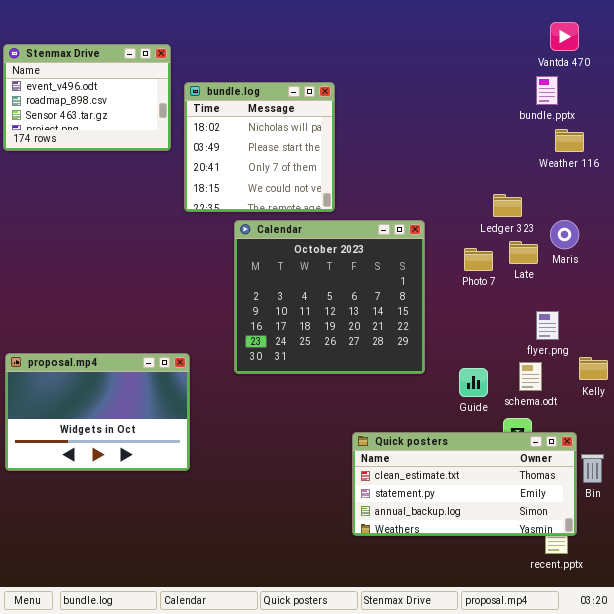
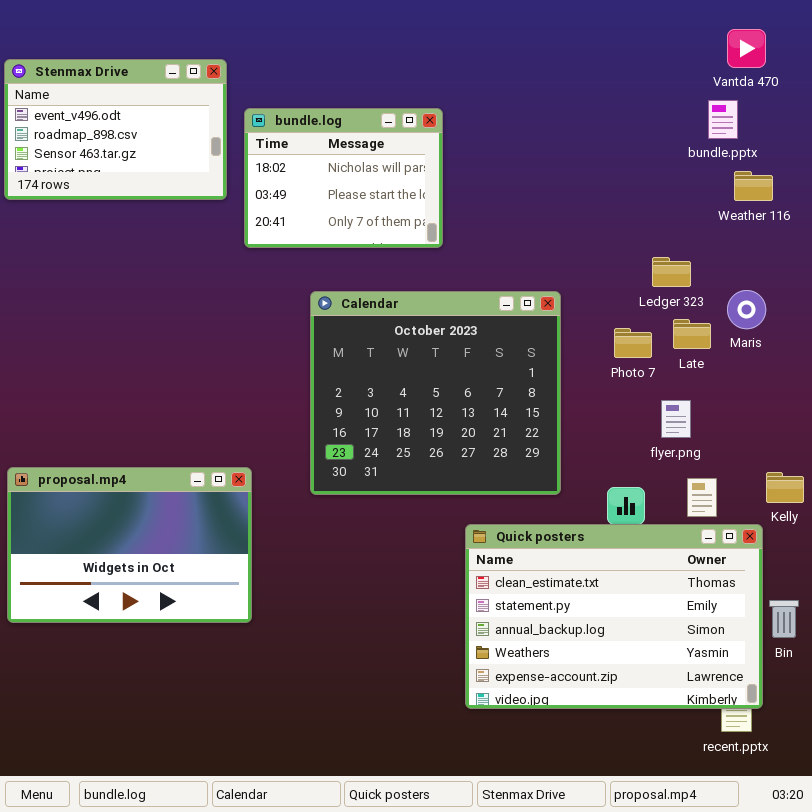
bundle.log: [184,82,335,212] -> [244,108,443,248], resized
flyer.png: [536,311,559,340] -> [661,400,691,438], moved
Quick posters: [352,432,577,536] -> [465,524,763,709], resized

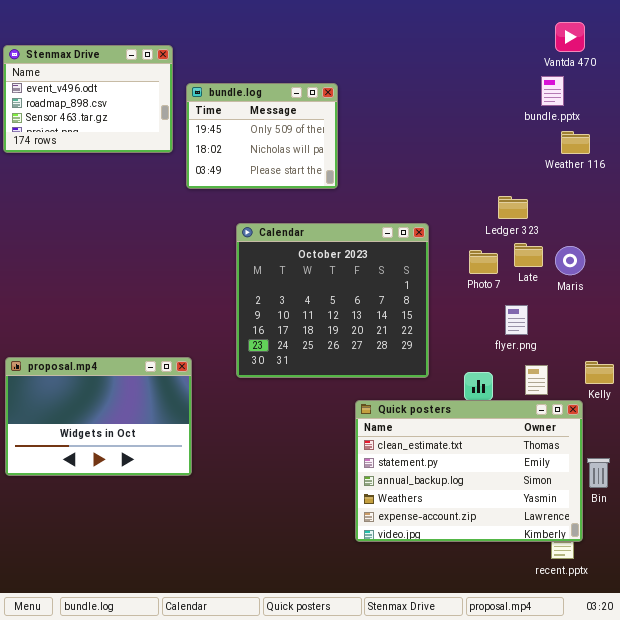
bundle.log: [244,108,443,248] -> [186,83,338,189], scrolled up 1 row
Maris: [727,290,766,329] -> [555,246,585,275], moved

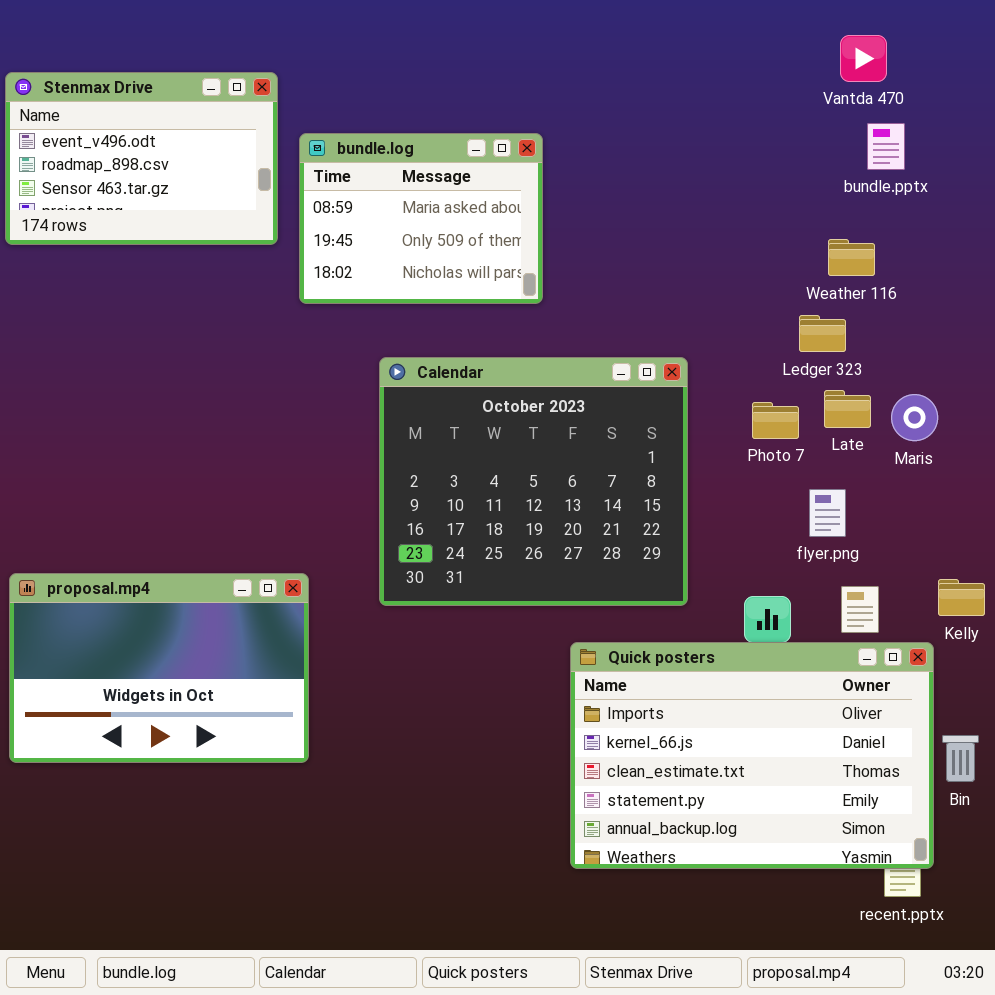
Vantda 470: [555,22,585,52] -> [840,35,887,82], moved
bundle.log: [186,83,338,189] -> [299,133,543,304], scrolled up 1 row
Weather 116: [561,131,590,154] -> [828,239,875,276], moved
Quick posters: [355,400,583,542] -> [570,642,934,869], scrolled up 2 rows

